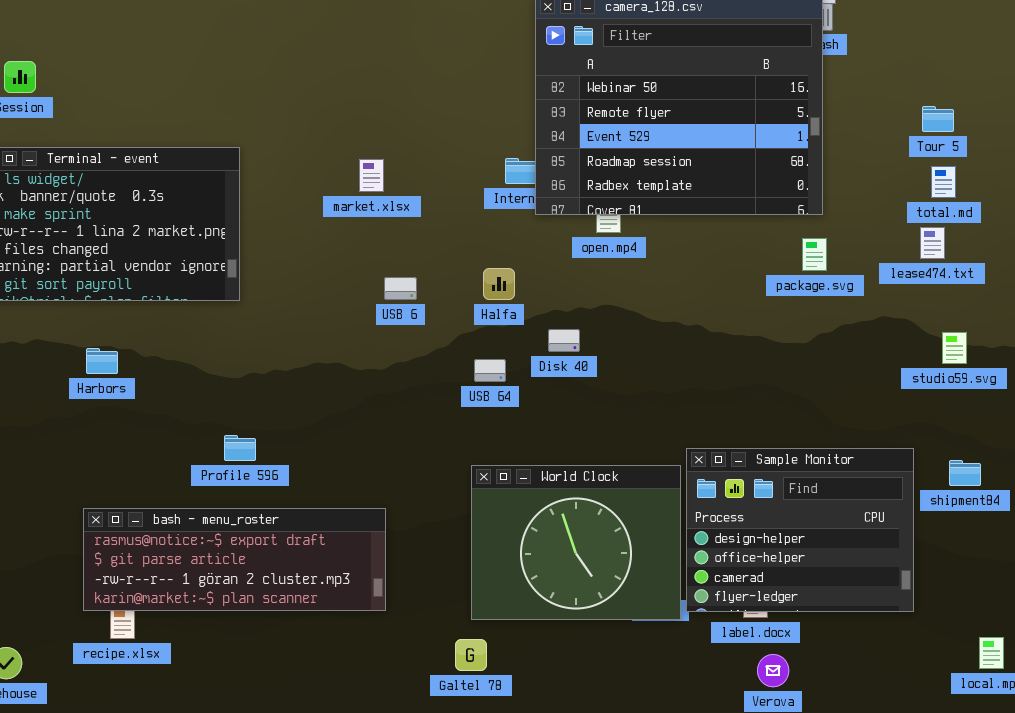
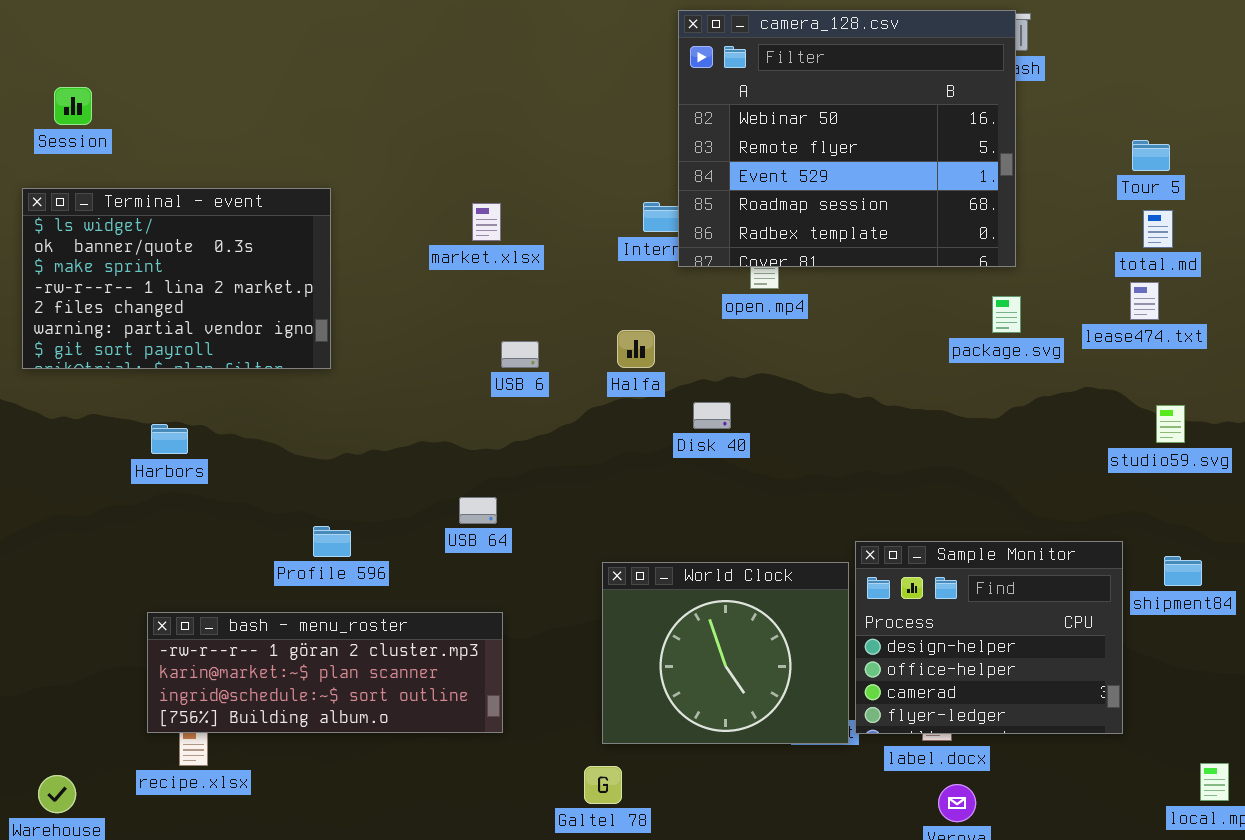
USB 64: [474,359,506,382] -> [459,497,497,524], moved
bash - menu_roster: [83,508,386,611] -> [147,612,503,733], scrolled down 2 rows

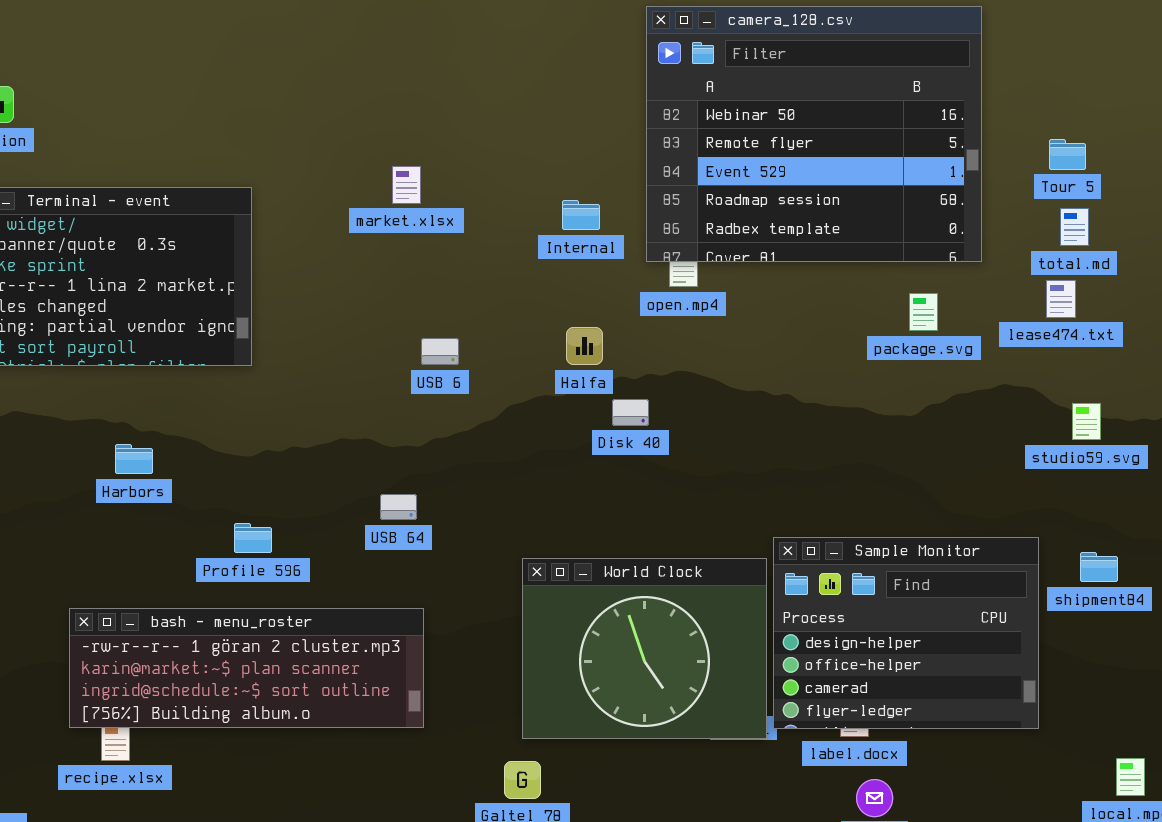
camera_128.csv: [678,10,1016,267] -> [646,6,982,262], moved
market.xlsx: [472,203,501,241] -> [392,166,421,204], moved
Halfa: [617,330,655,368] -> [566,327,603,365], moved
Harbors: [151,424,188,454] -> [115,444,153,474], moved

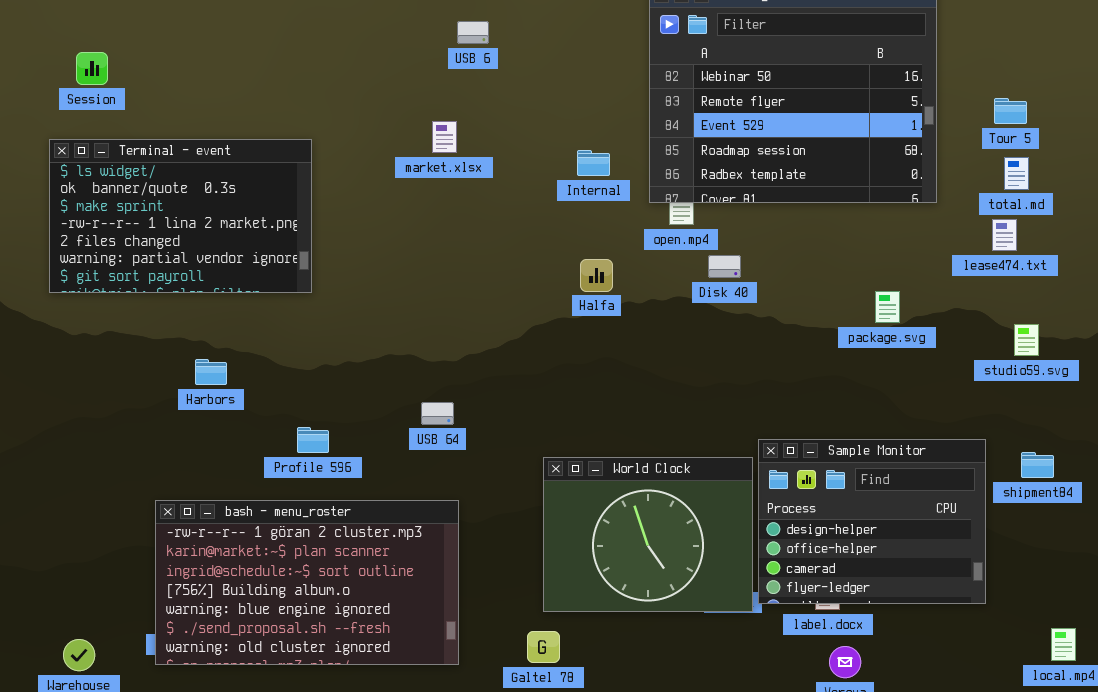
package.svg: [909,293,938,331] -> [875,291,900,323], moved
USB 6: [421,338,459,365] -> [457,21,489,44], moved
Disk 40: [612,399,649,426] -> [708,255,741,278], moved
bash - menu_roster: [69,608,424,728] -> [155,500,459,665], resized

